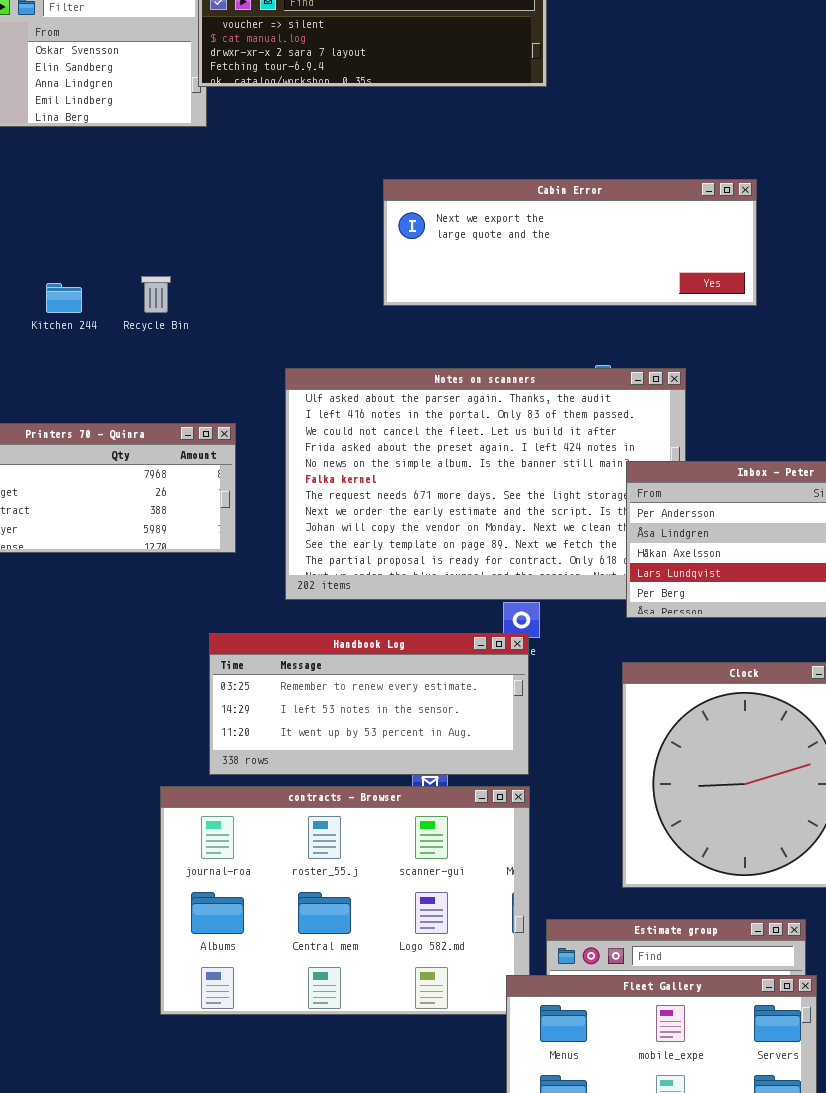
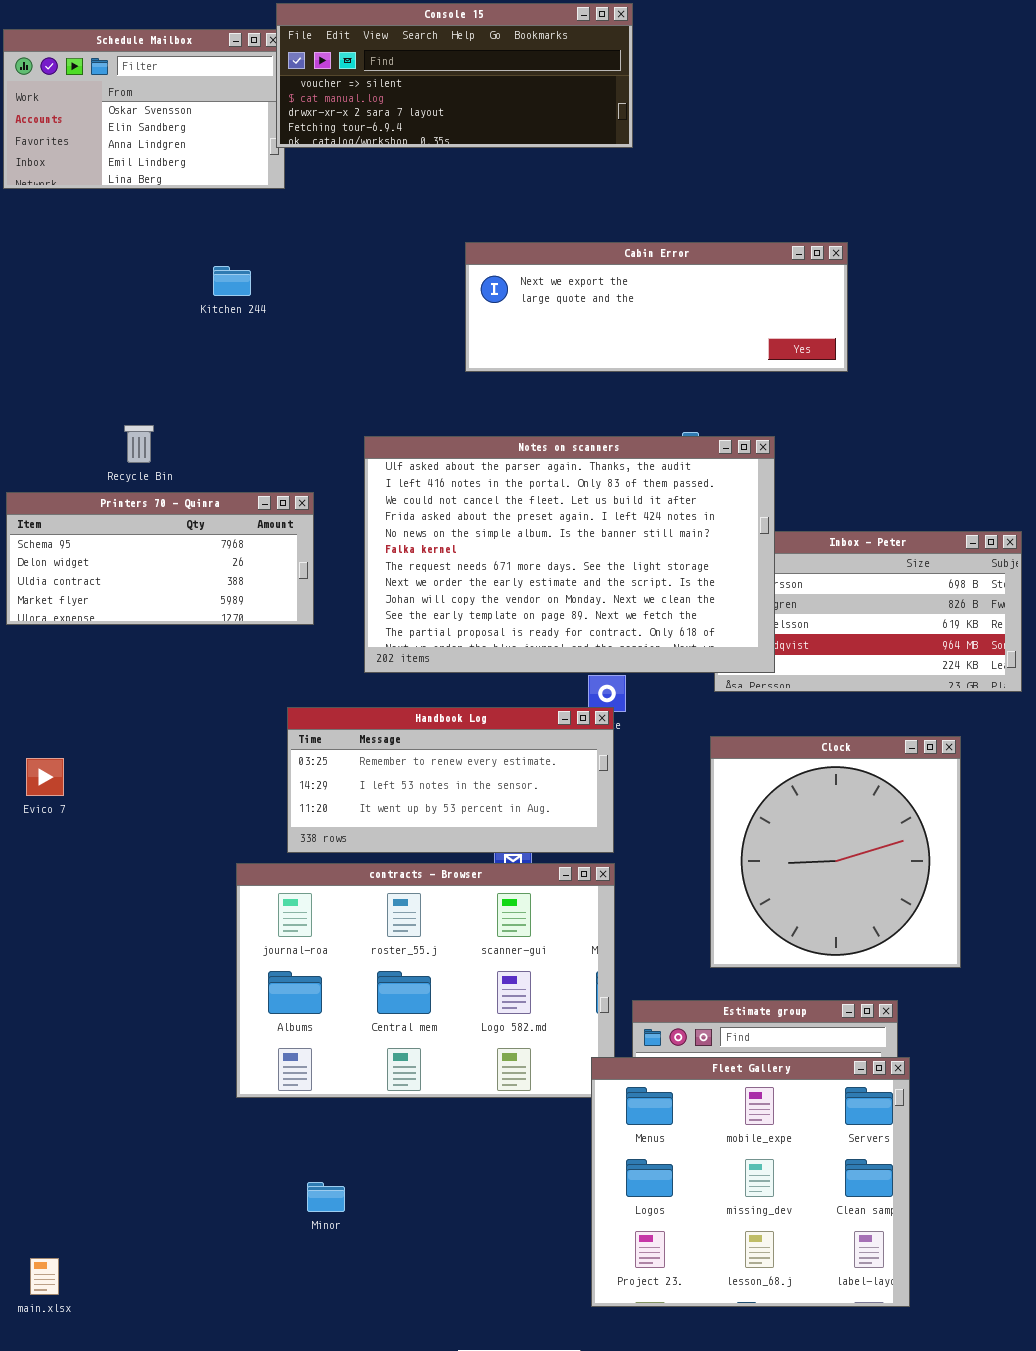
Recycle Bin: [141,276,171,313] -> [124,425,154,463], moved
Kitchen 244: [46,283,82,313] -> [213,266,251,296], moved
Notes on scanners: [285,368,686,600] -> [364,436,775,673], raised

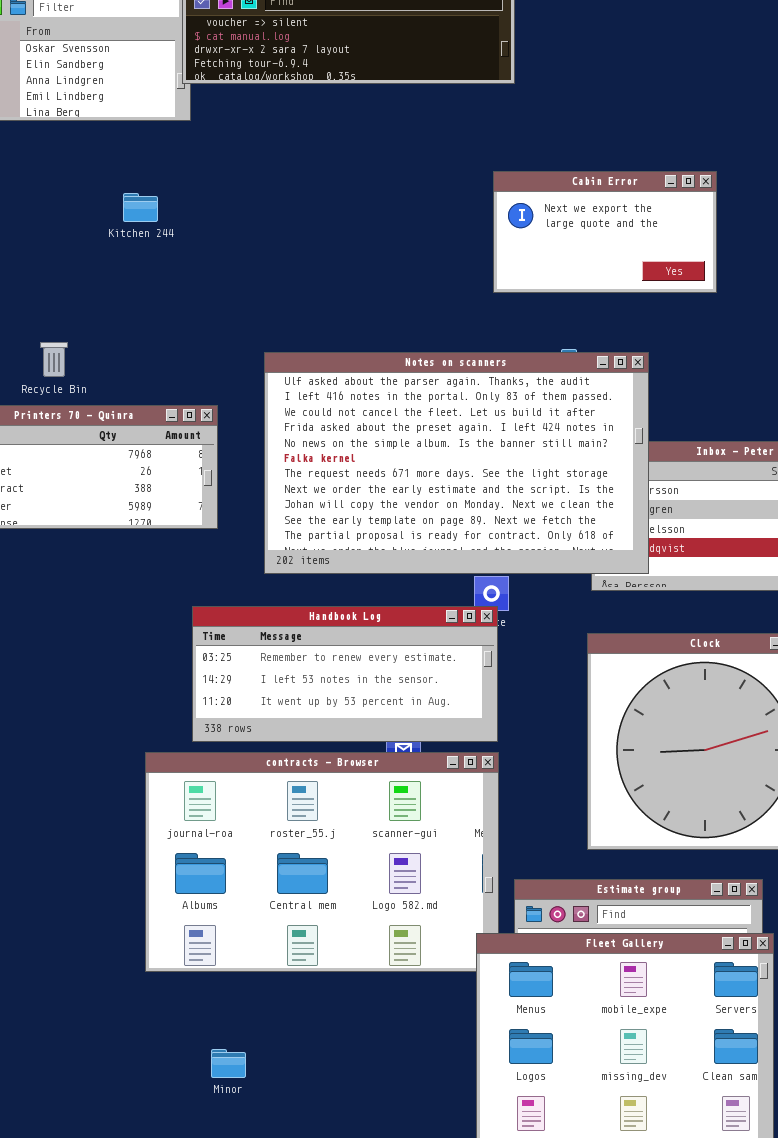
Cabin Error: [465,242,848,372] -> [493,171,717,293], resized

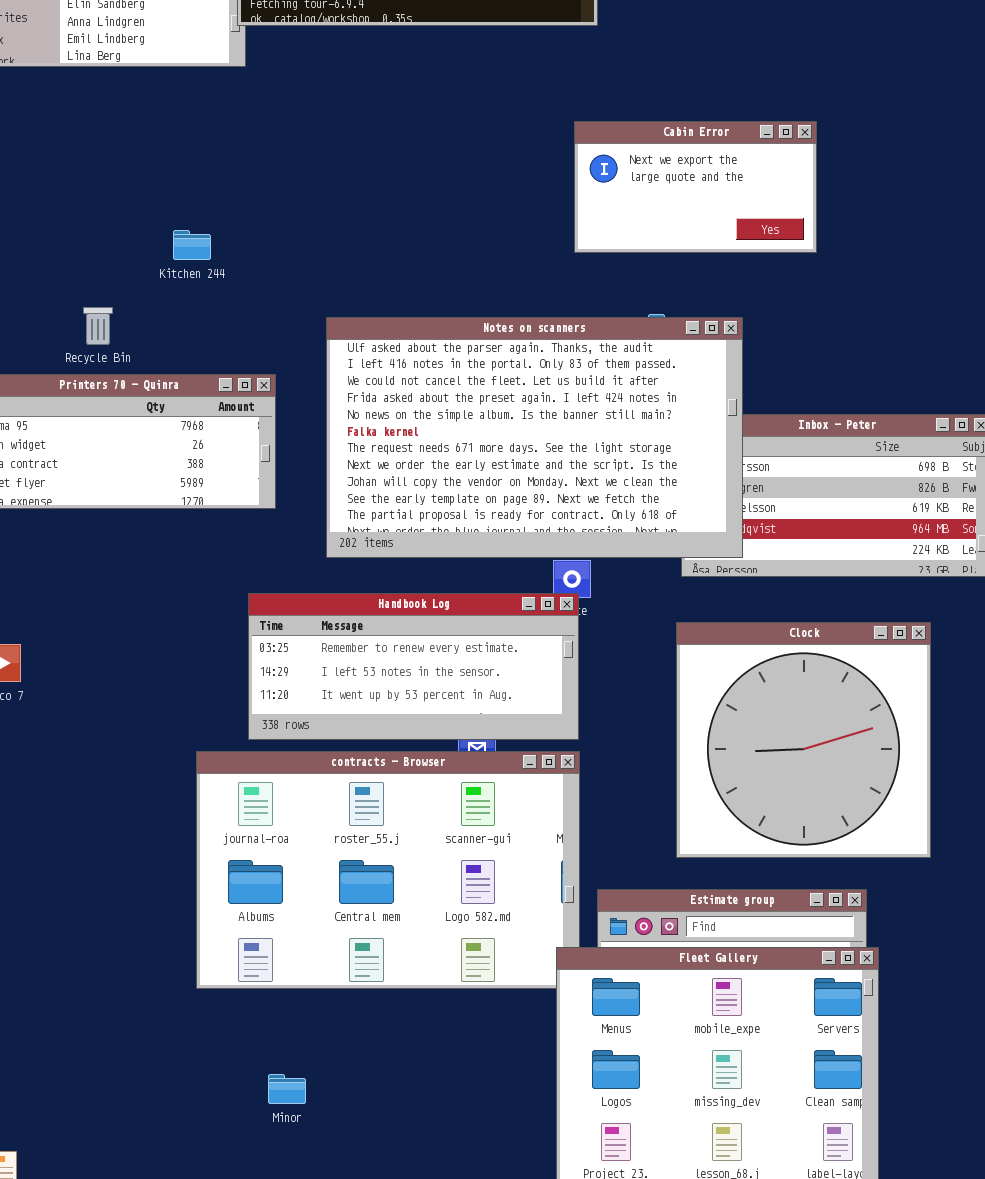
Kitchen 244: [123,193,158,222] -> [173,230,211,260], moved

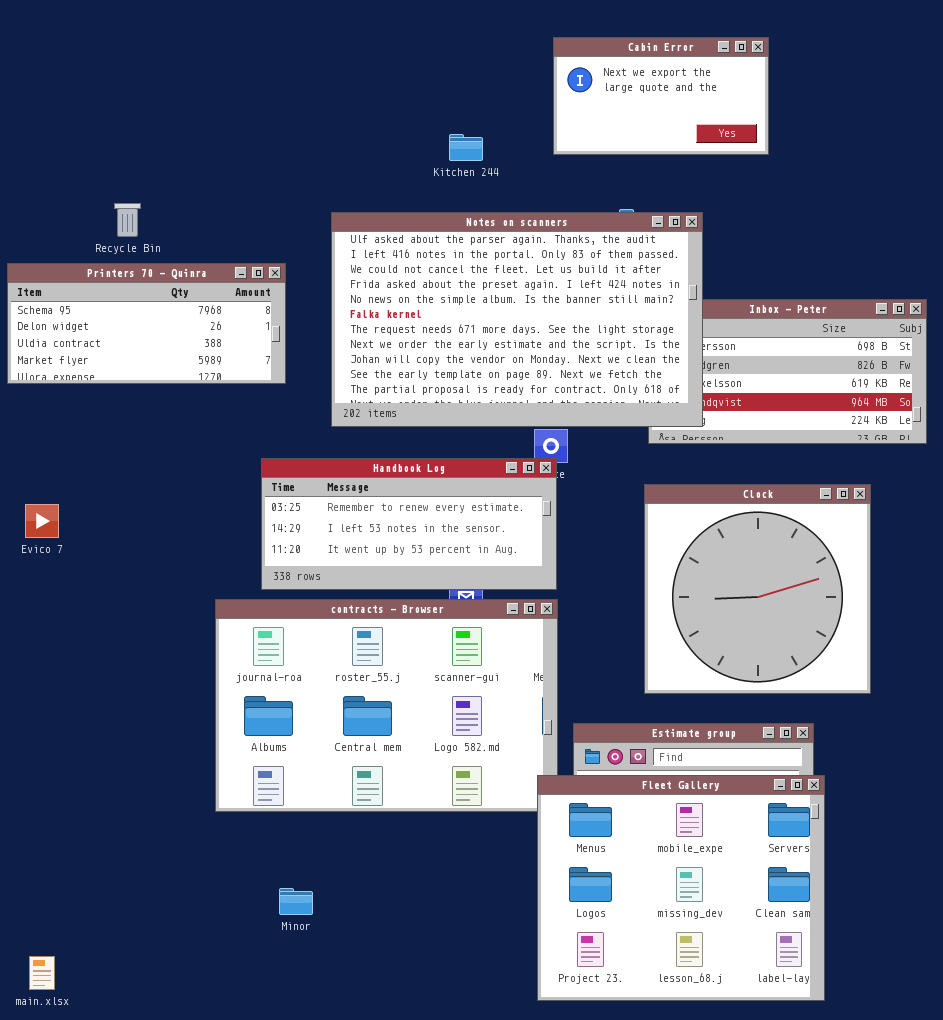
Kitchen 244: [173,230,211,260] -> [449,134,483,161], moved

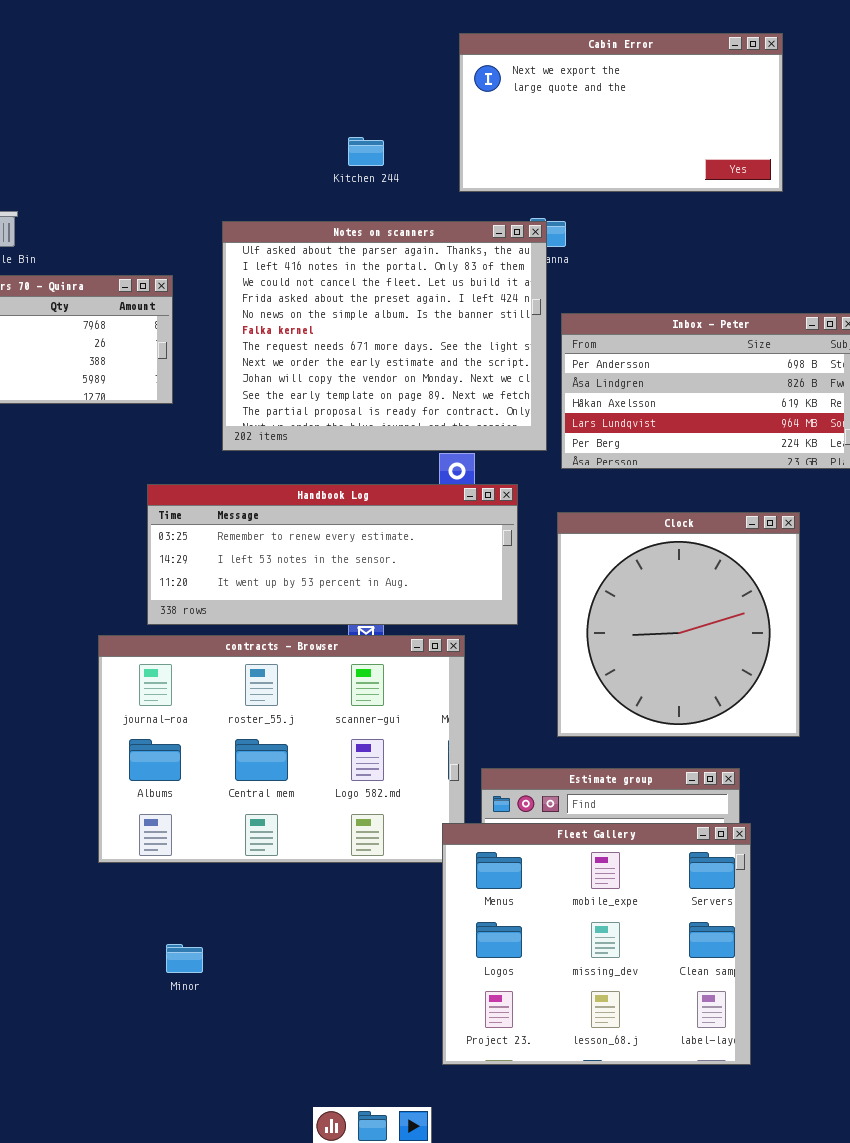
Cabin Error: [553,37,769,155] -> [459,33,783,192], resized
Notes on scanners: [331,212,703,427] -> [222,221,547,451], resized
Handbook Log: [261,458,557,590] -> [147,484,518,625], resized

